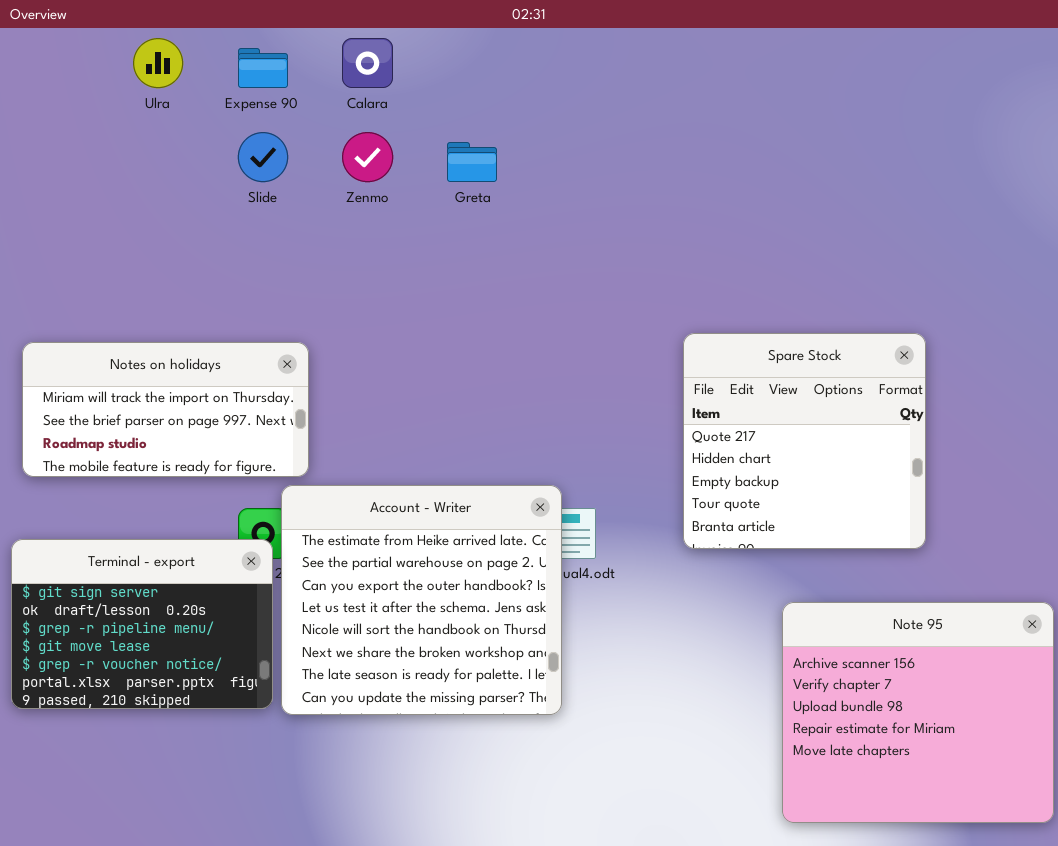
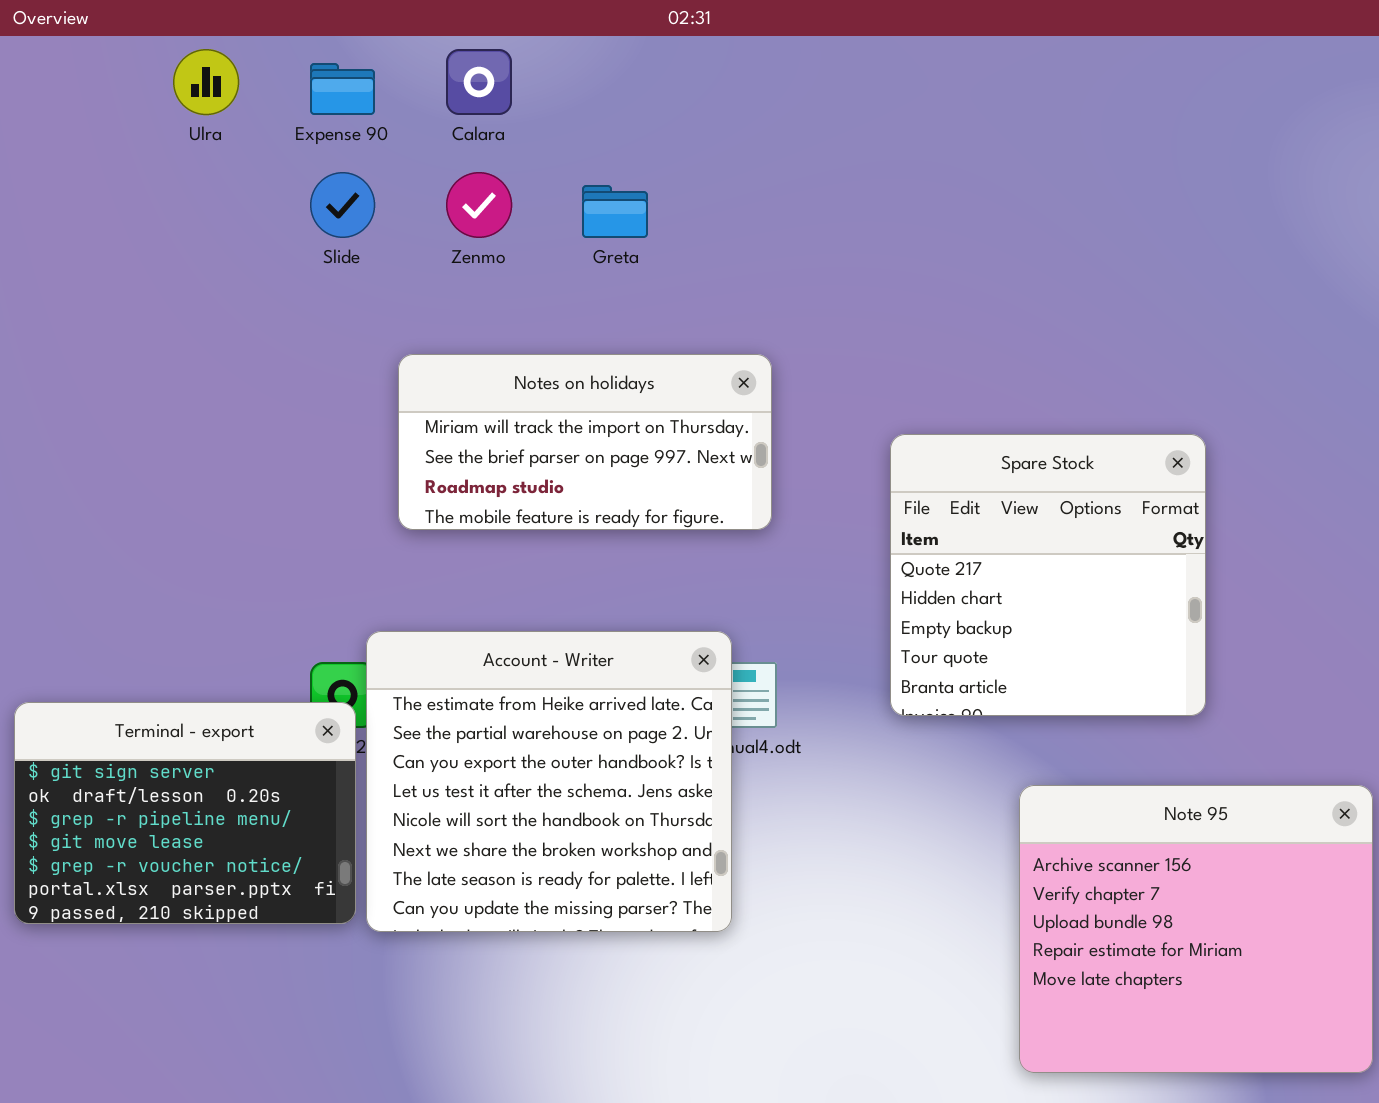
Notes on holidays: [22,342,309,477] -> [398,354,772,530], moved

